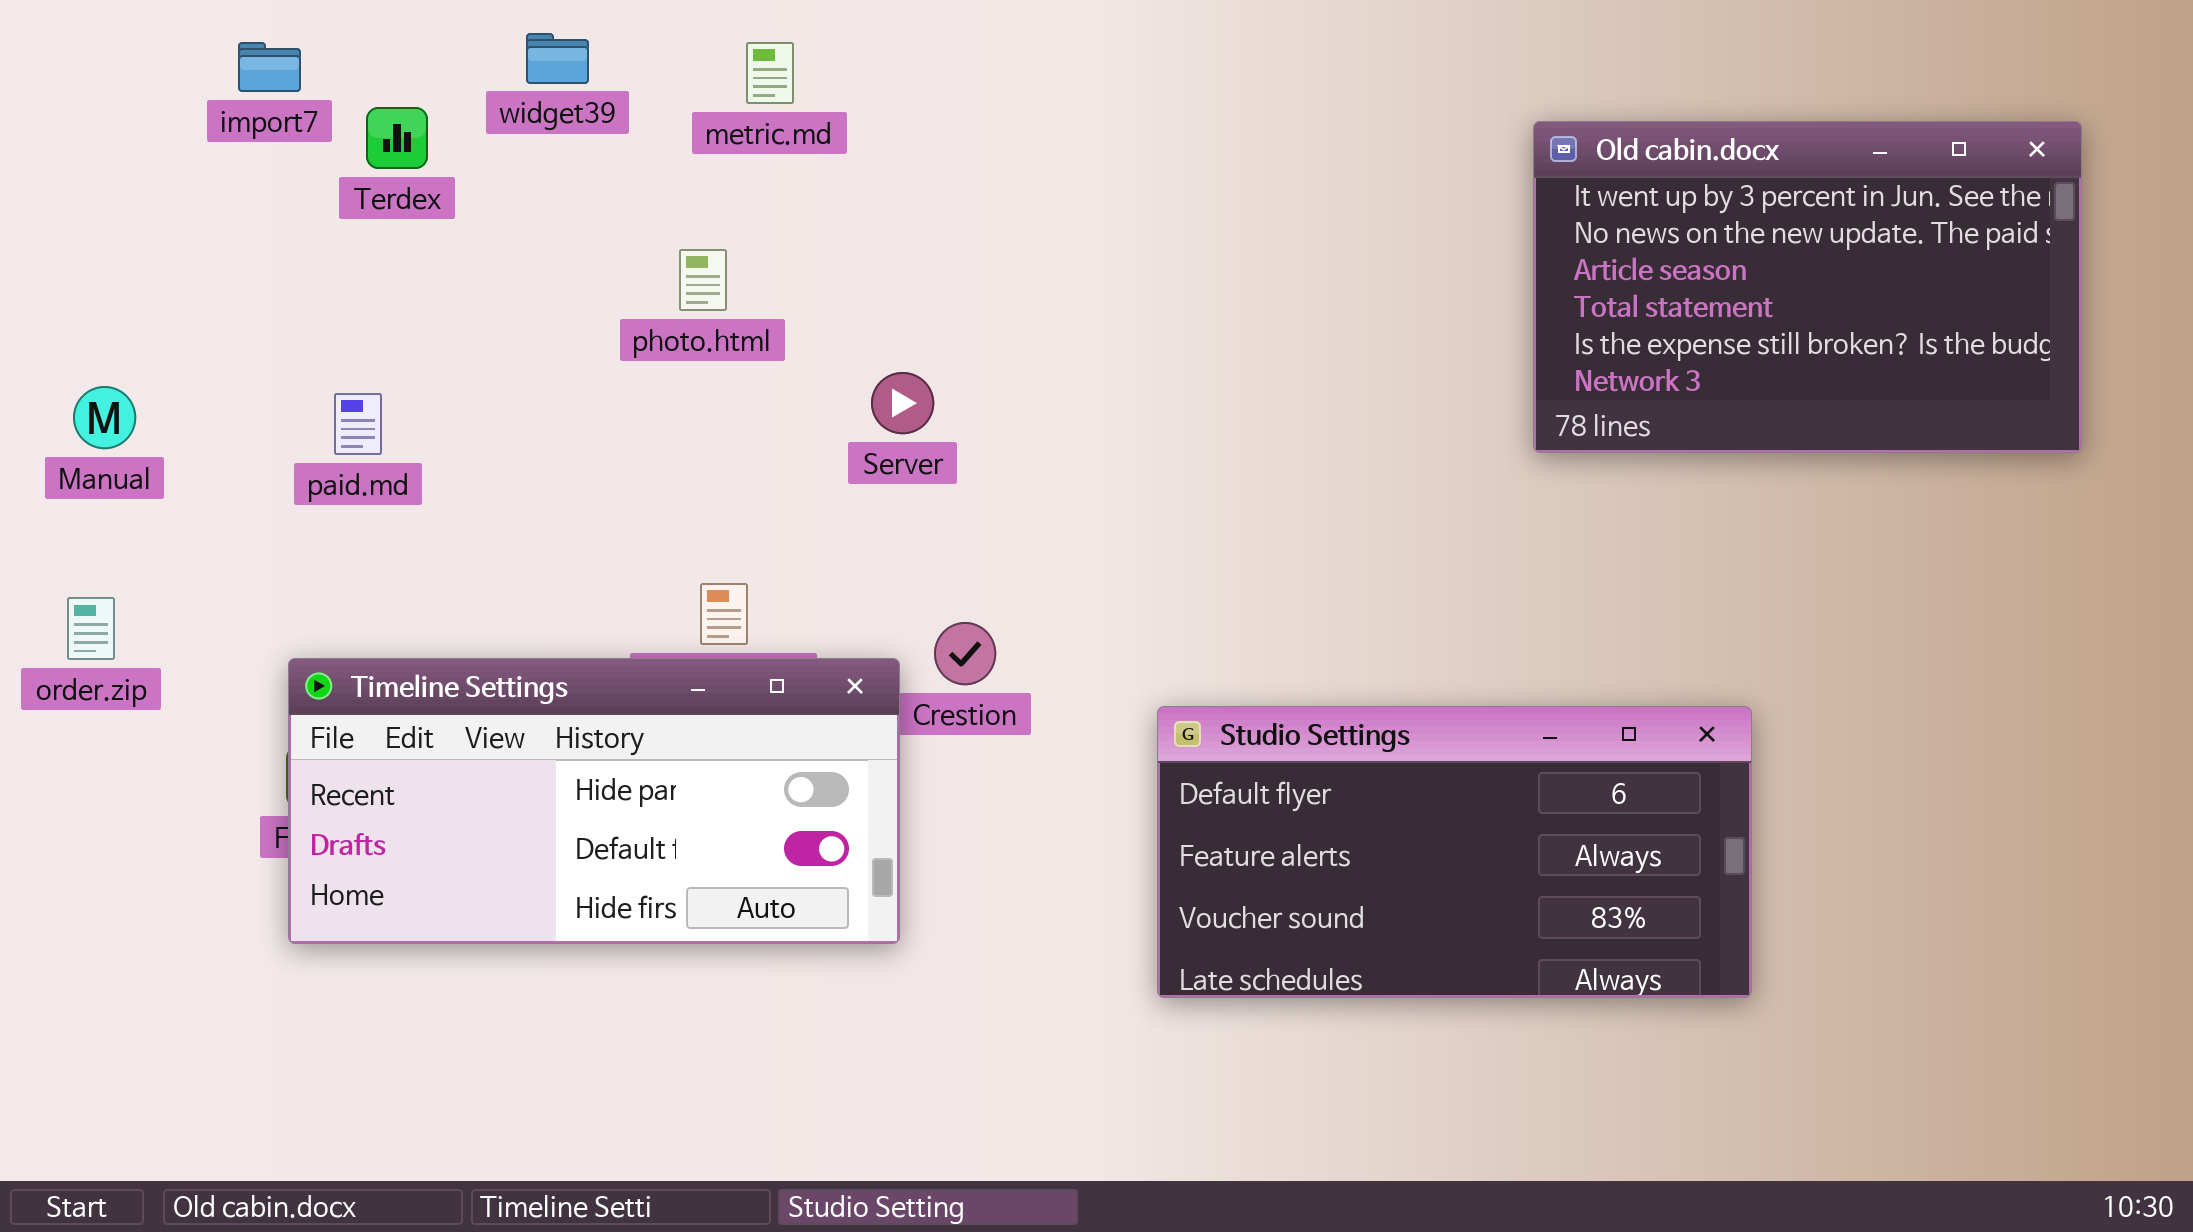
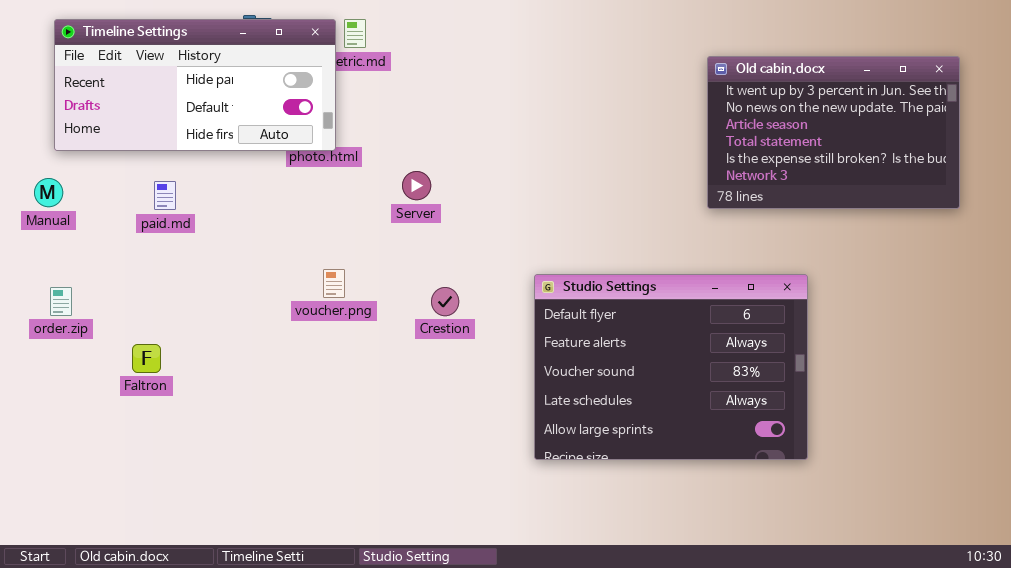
order.zip: [67,597,115,660] -> [50,287,72,316], moved
Timeline Settings: [288,658,900,944] -> [54,19,336,151], moved
Studio Settings: [1157,706,1752,998] -> [534,274,808,460], resized

